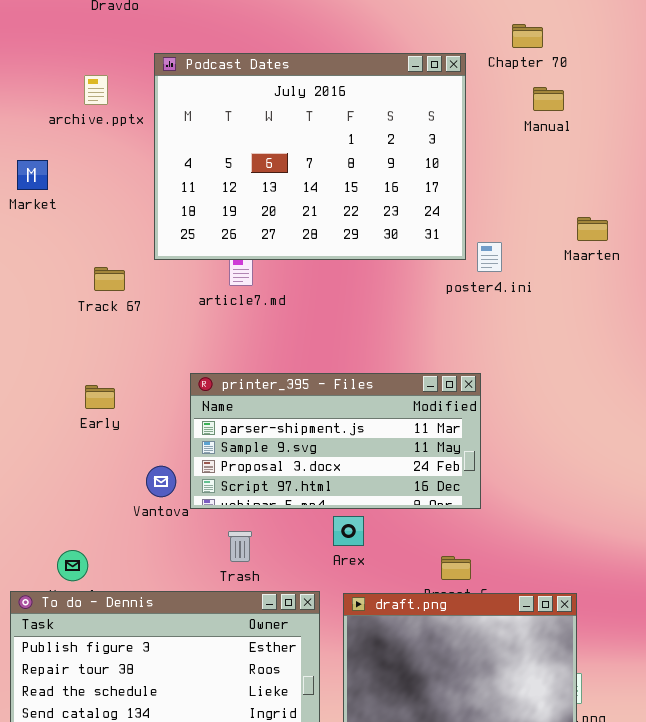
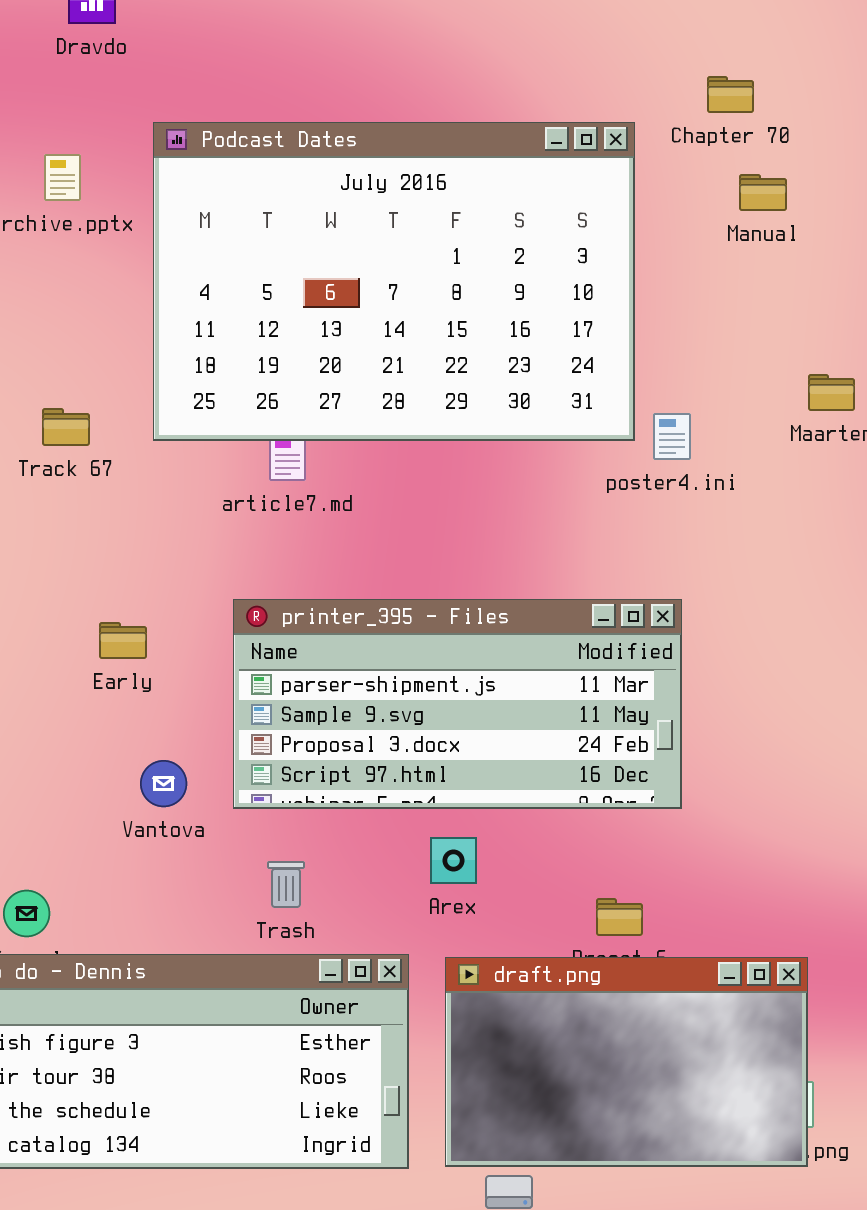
Track 67: [94,267,125,291] -> [42,408,90,446], moved
printer_395 - Files: [190,373,481,509] -> [233,599,682,809], moved
Early: [85,385,115,409] -> [99,622,147,659], moved

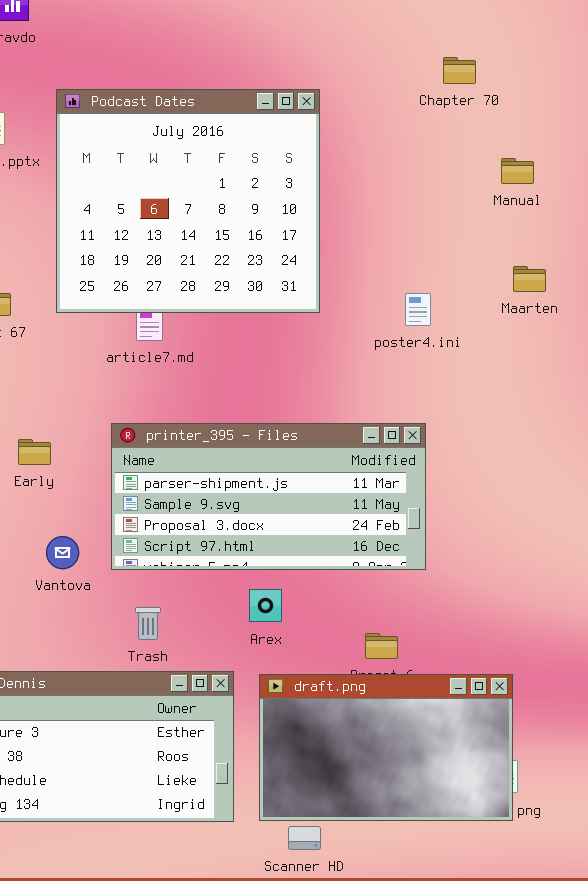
Podcast Dates: [153,122,635,441] -> [56,89,320,313], resized
Manual: [739,174,787,211] -> [501,158,534,184], moved

